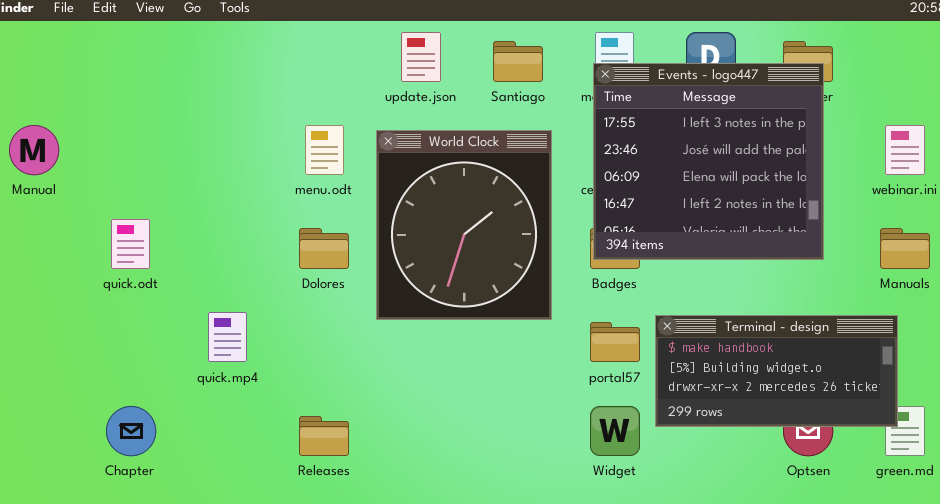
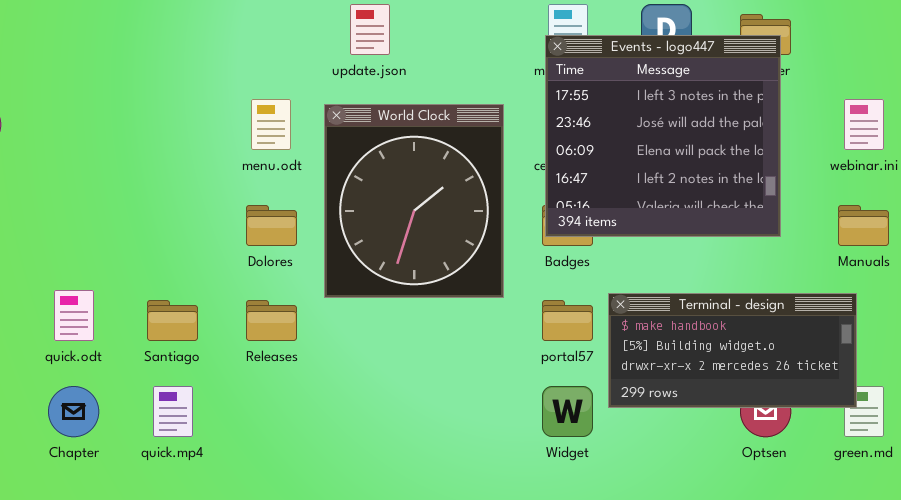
Santiago: [493,41,543,82] -> [147,300,198,341], moved
quick.odt: [111,219,150,269] -> [54,290,94,341], moved
quick.mp4: [208,312,247,362] -> [153,386,193,437], moved
Releases: [299,416,349,456] -> [246,300,297,341], moved

